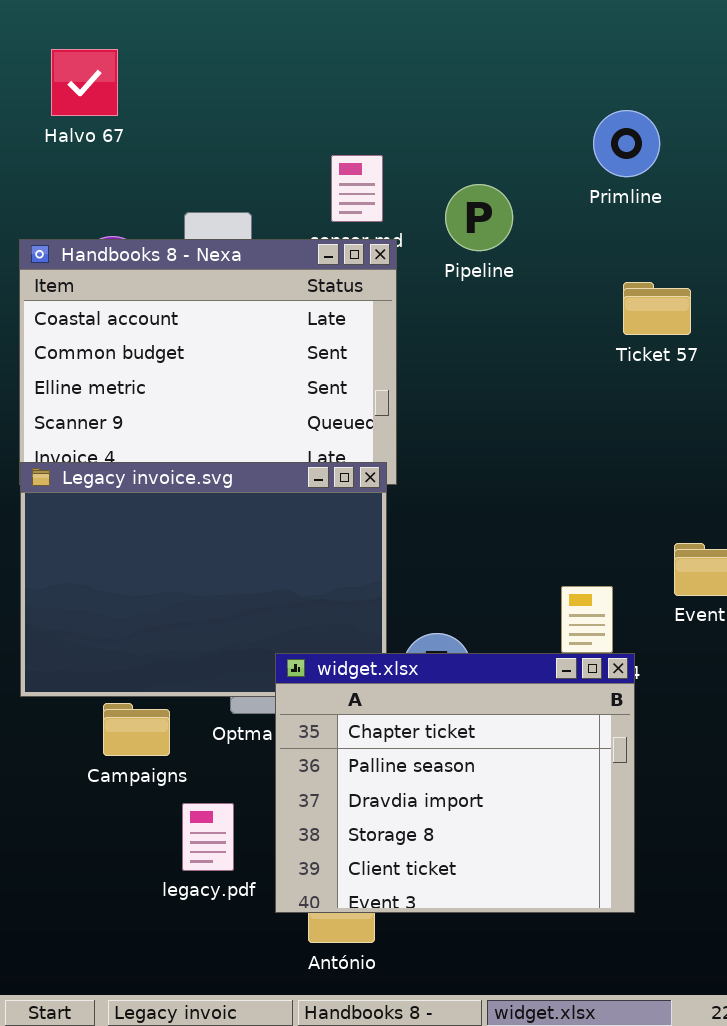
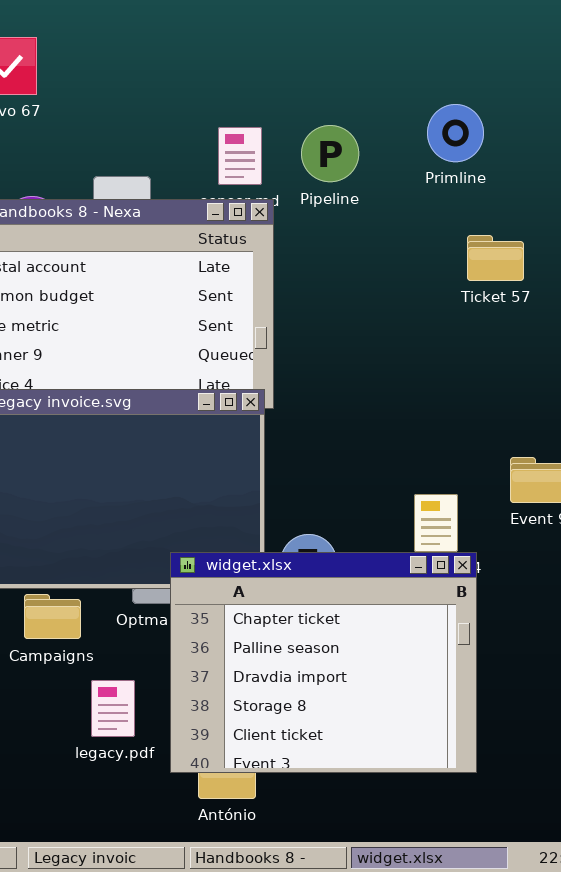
Primline: [593,110,660,177] -> [427,104,484,162], moved
Pipeline: [445,184,513,251] -> [301,125,359,182], moved

